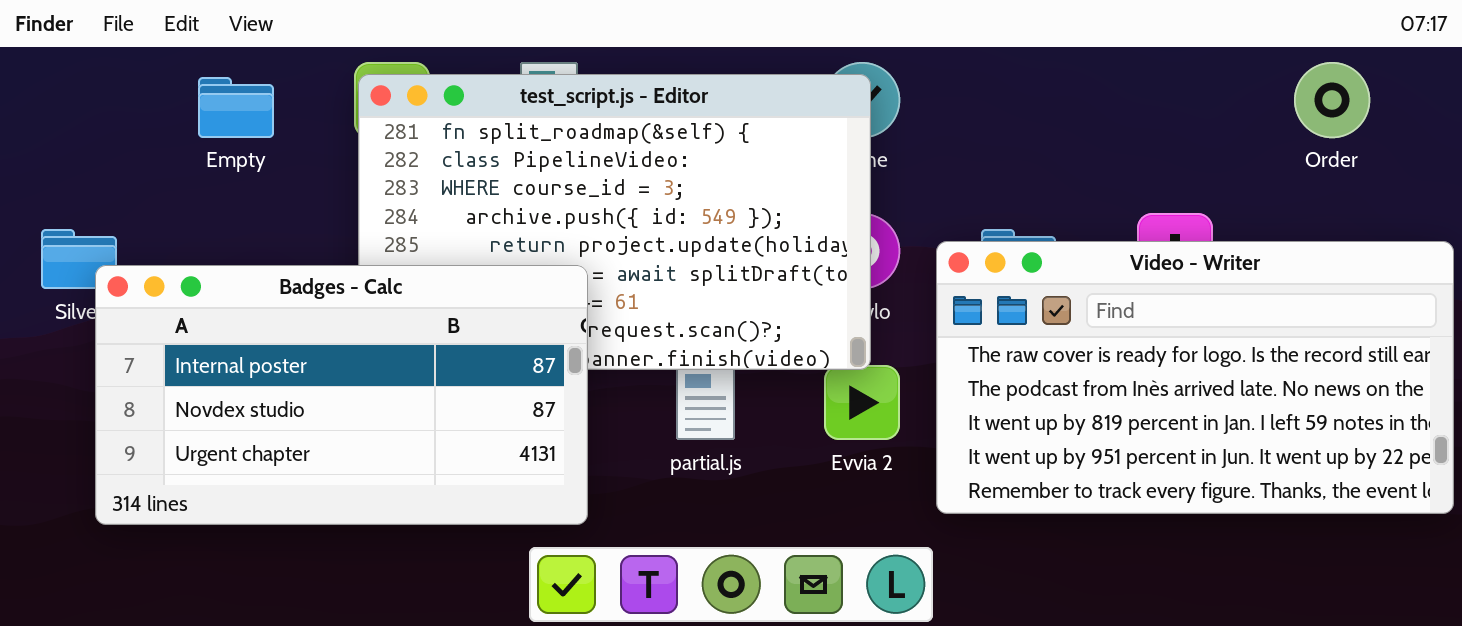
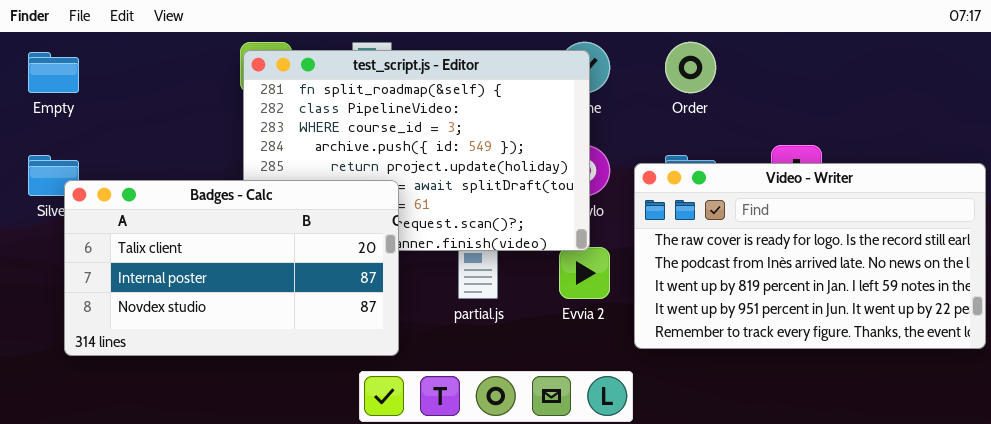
Order: [1294,62,1370,138] -> [665,42,716,93], moved
Empty: [198,77,274,138] -> [28,52,79,93], moved
Badges - Calc: [95,265,588,525] -> [64,180,399,356], scrolled up 1 row

